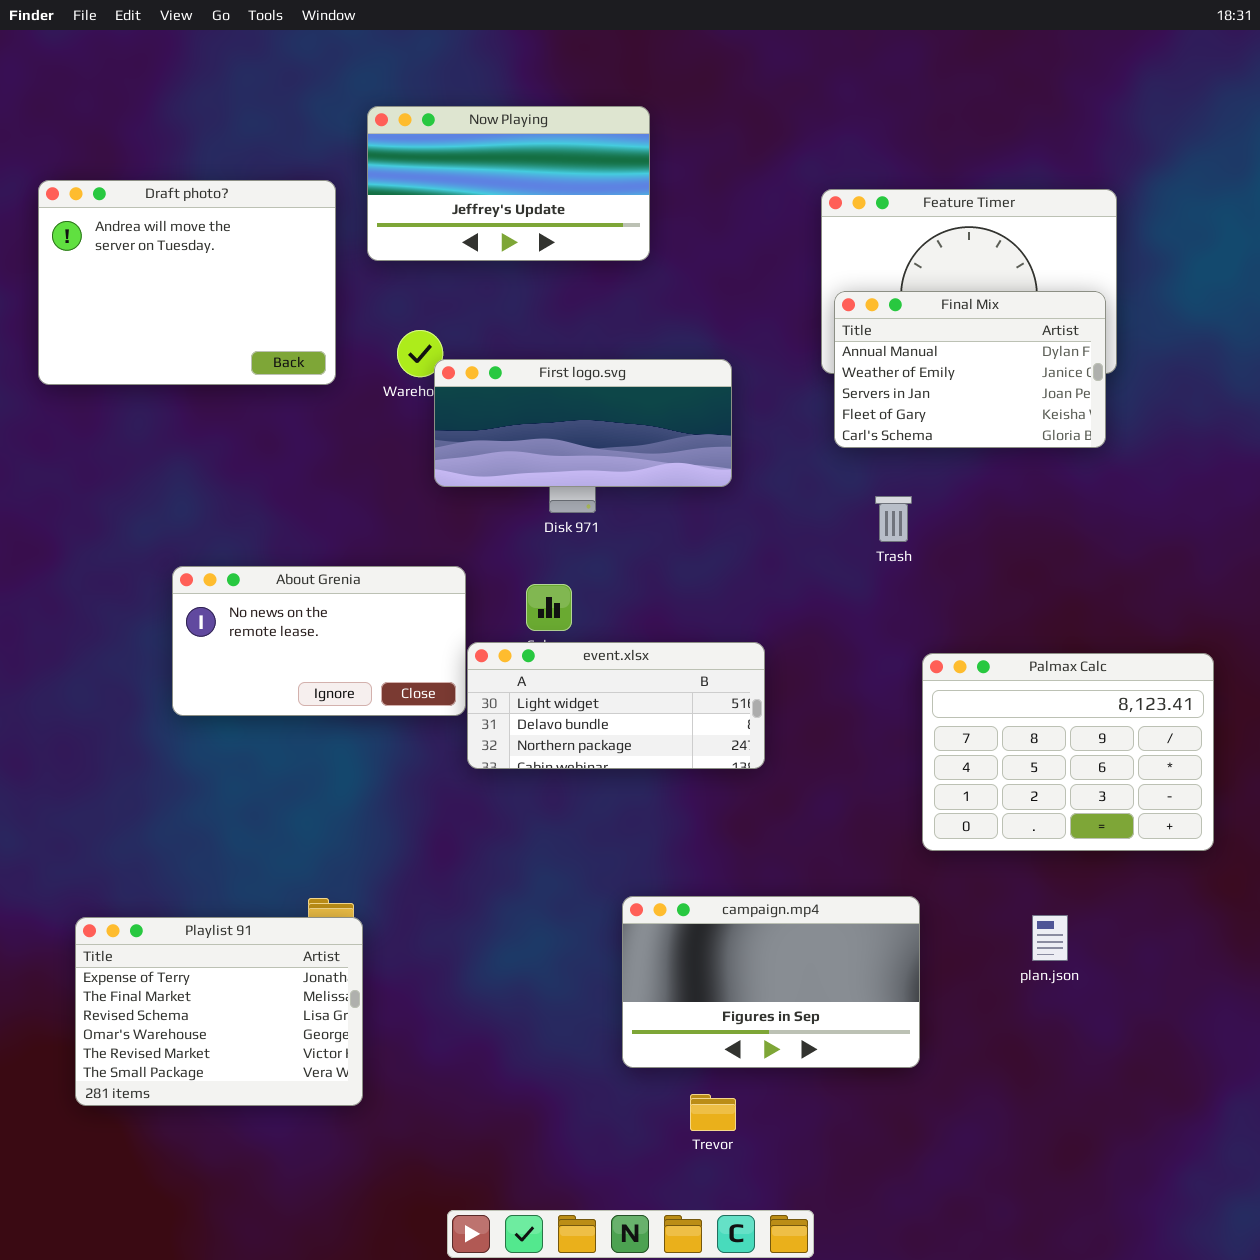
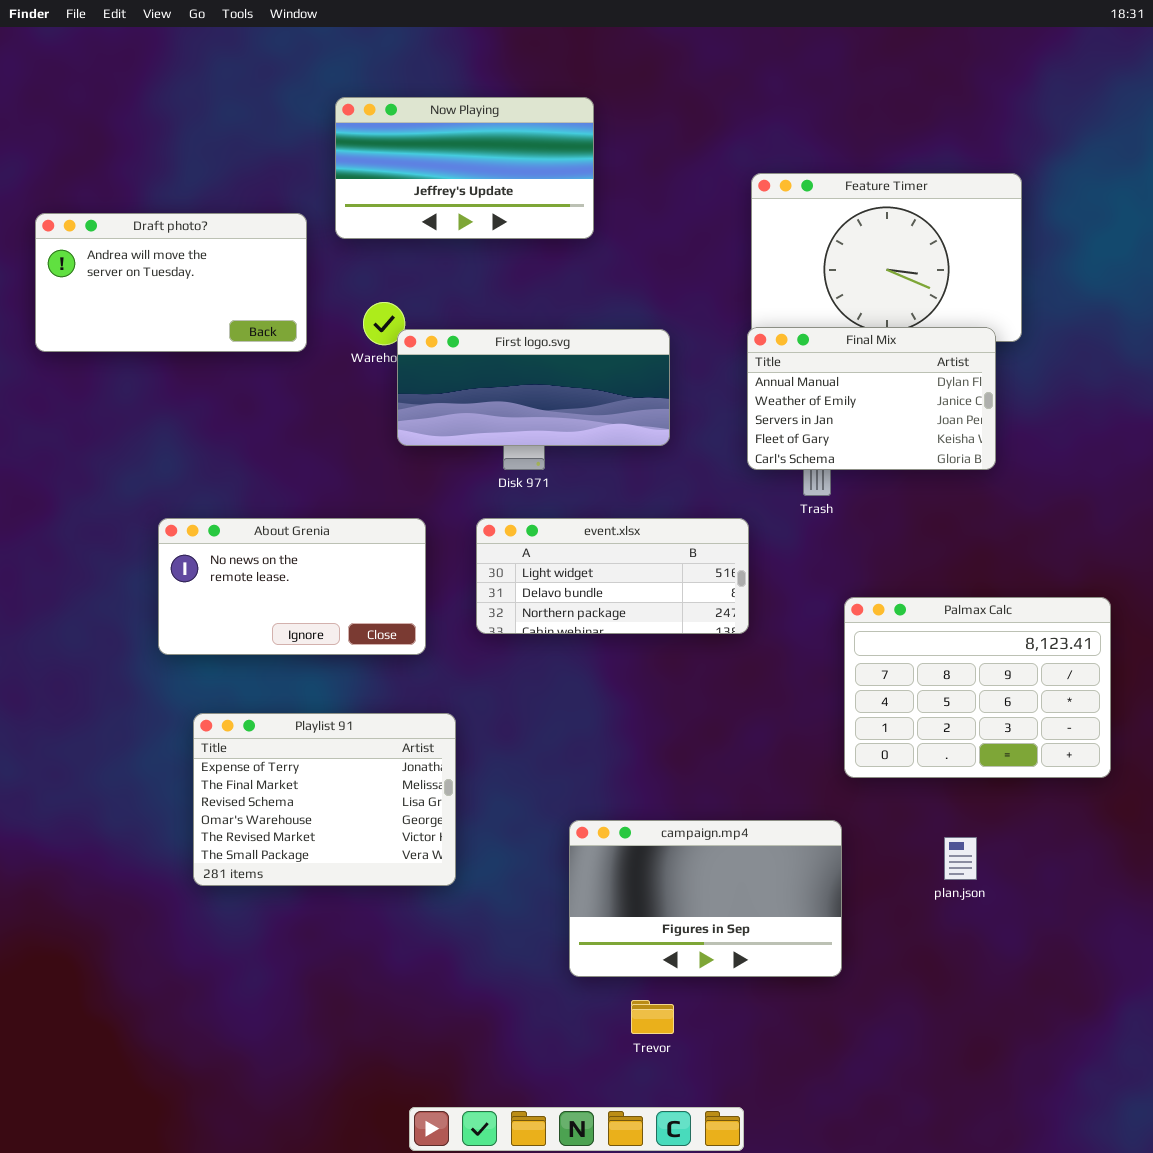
Draft photo?: [38,180,336,385] -> [35,213,307,352], resized
Final Mix: [834,291,1106,448] -> [747,327,996,470], moved
event.xlsx: [467,642,765,769] -> [476,518,749,634], moved
Playlist 91: [75,917,363,1106] -> [193,713,456,886], moved

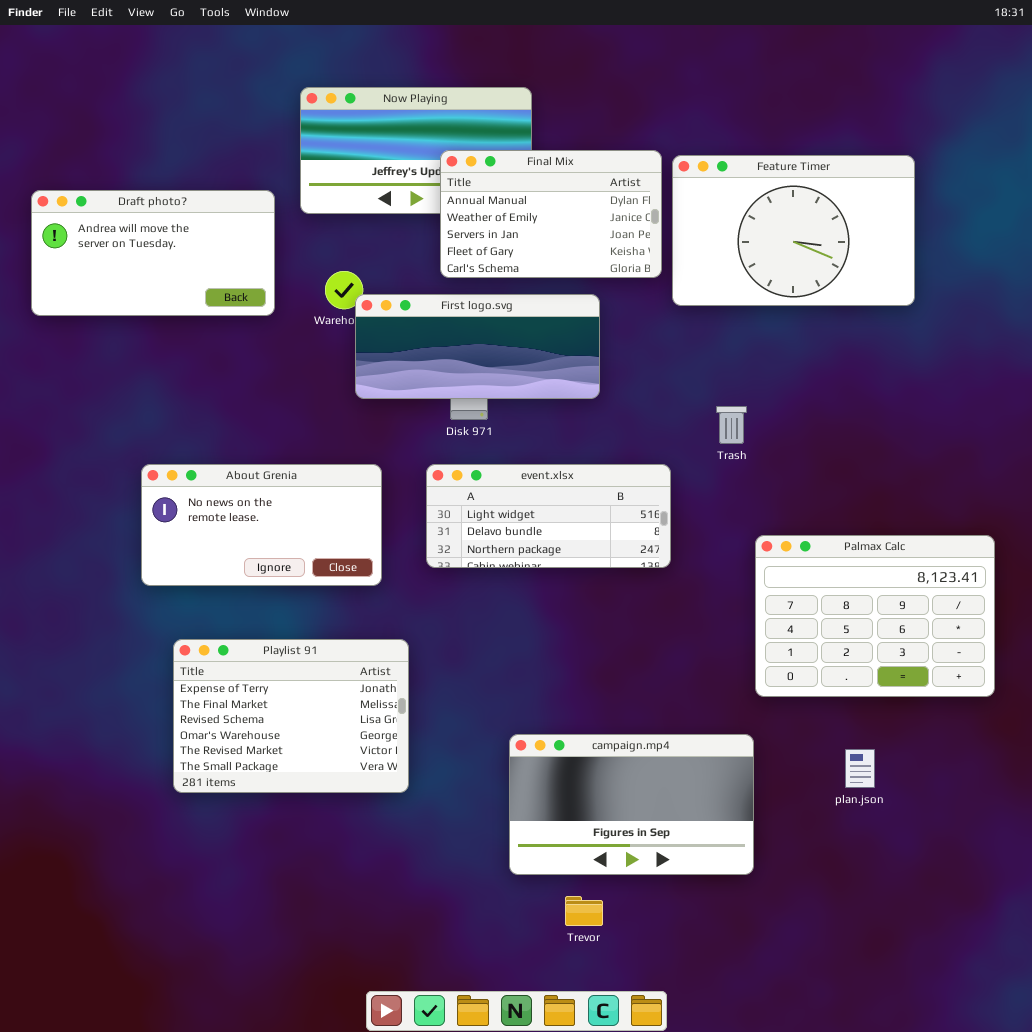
Final Mix: [747,327,996,470] -> [440,150,662,278], moved

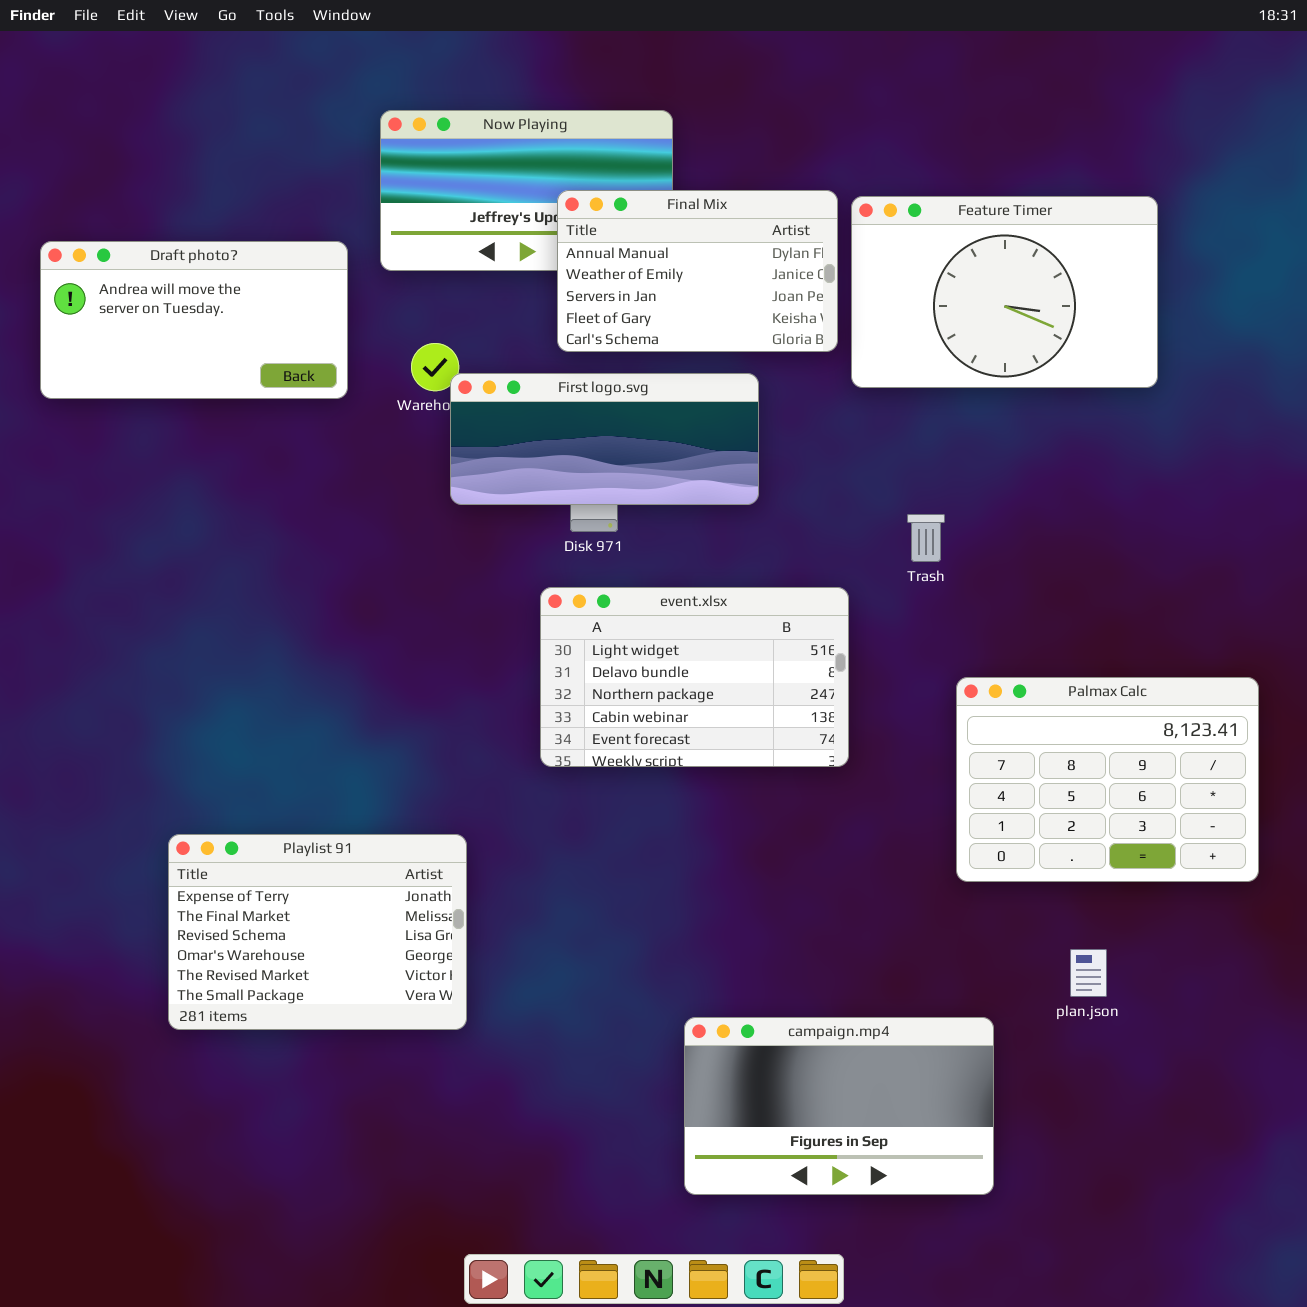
About Grenia: [141,464,382,586] -> none, closed
event.xlsx: [426,464,671,568] -> [540,587,849,767], resized
Playlist 91: [173,639,409,793] -> [168,834,467,1030], moved
campaign.mp4: [509,734,754,875] -> [684,1017,994,1195], moved

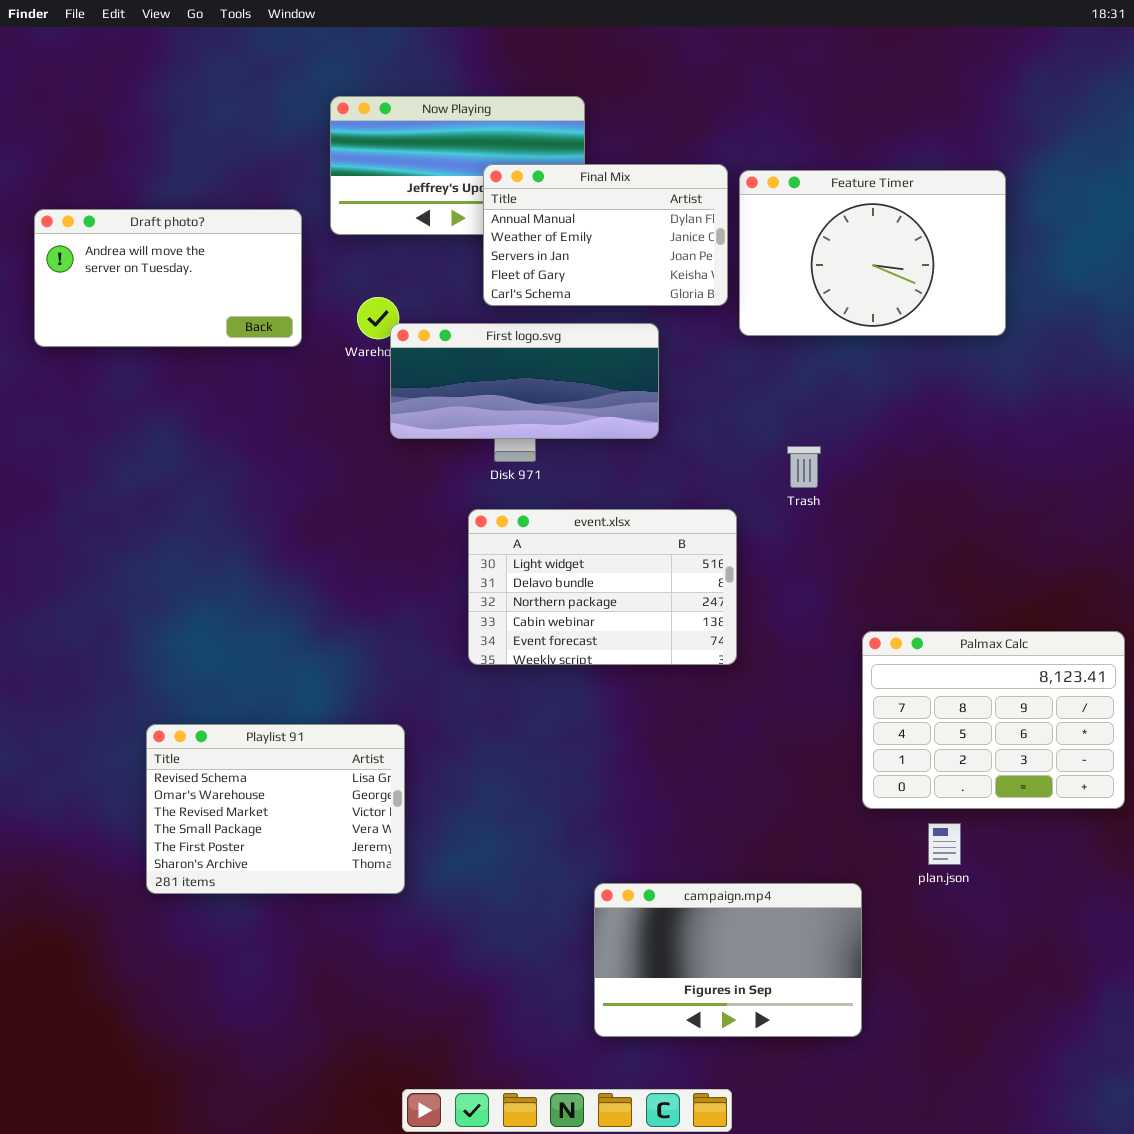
Palmax Calc: [956,677,1259,882] -> [862,631,1125,809], moved
Playlist 91: [168,834,467,1030] -> [146,724,405,894], scrolled down 2 rows

